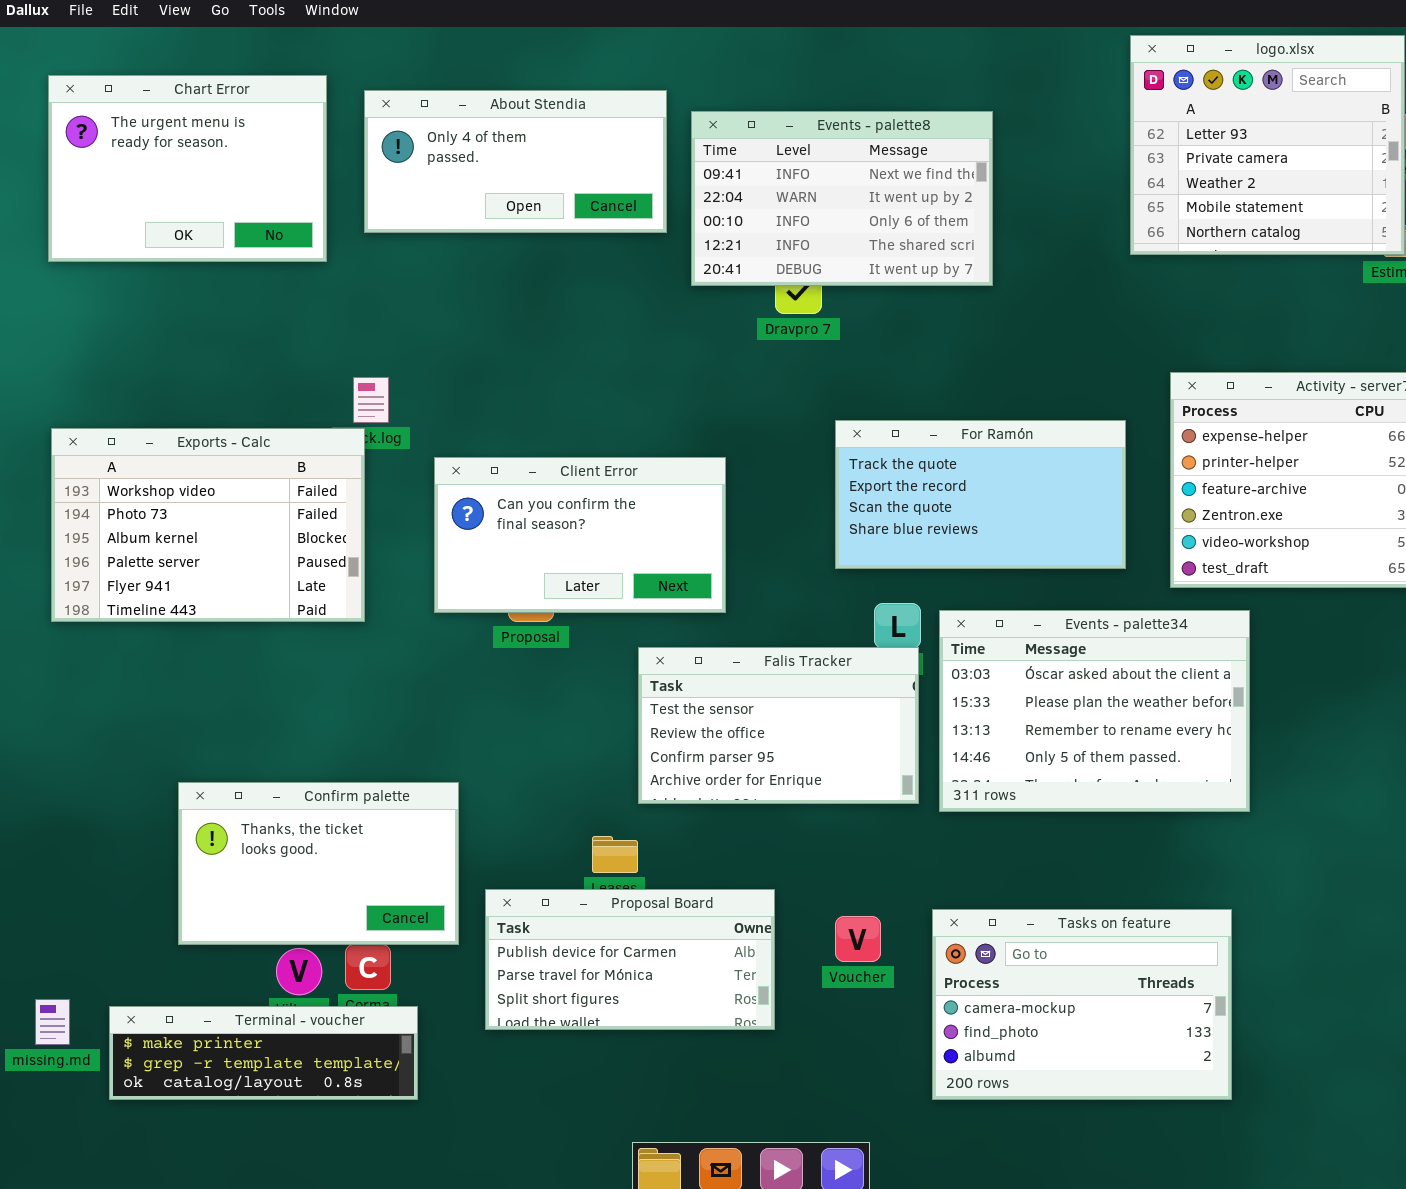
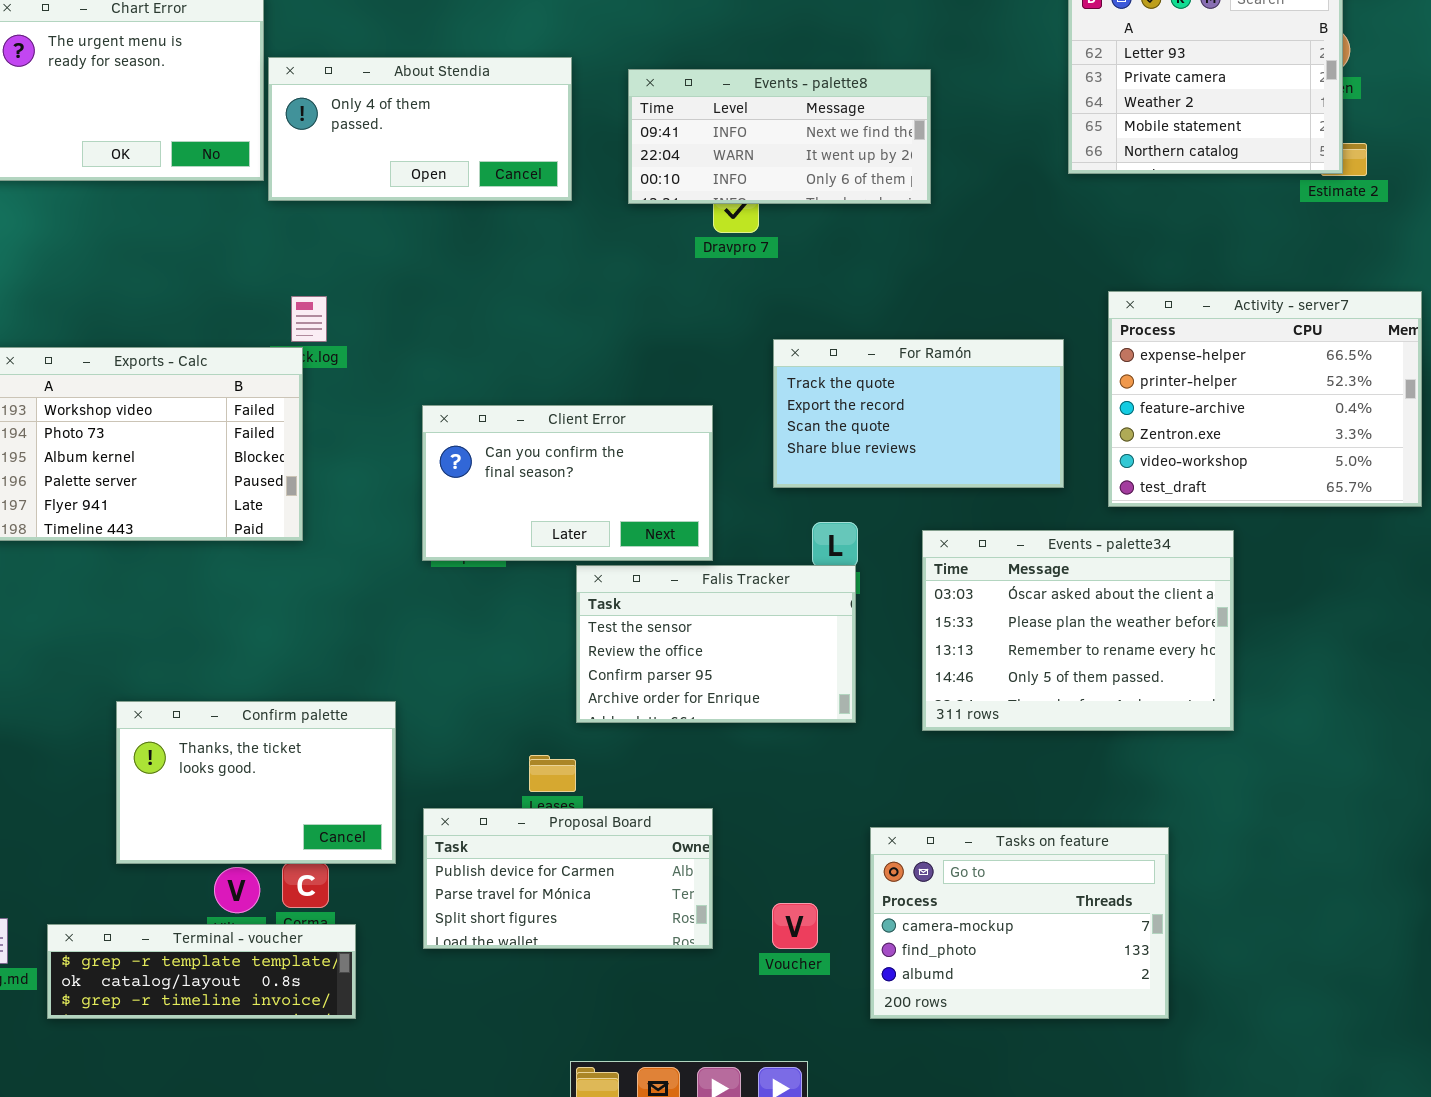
About Stendia: [364,90,667,233] -> [268,57,572,201], moved
Events - palette8: [691,111,993,286] -> [628,69,931,204], resized
Client Error: [434,457,726,613] -> [422,405,713,561], moved
Events - palette34: [939,610,1250,812] -> [922,530,1234,731], moved
Voucher: [835,916,881,962] -> [772,903,818,949], moved
Terminal - voucher: [109,1006,418,1100] -> [47,924,356,1019], scrolled down 1 row

